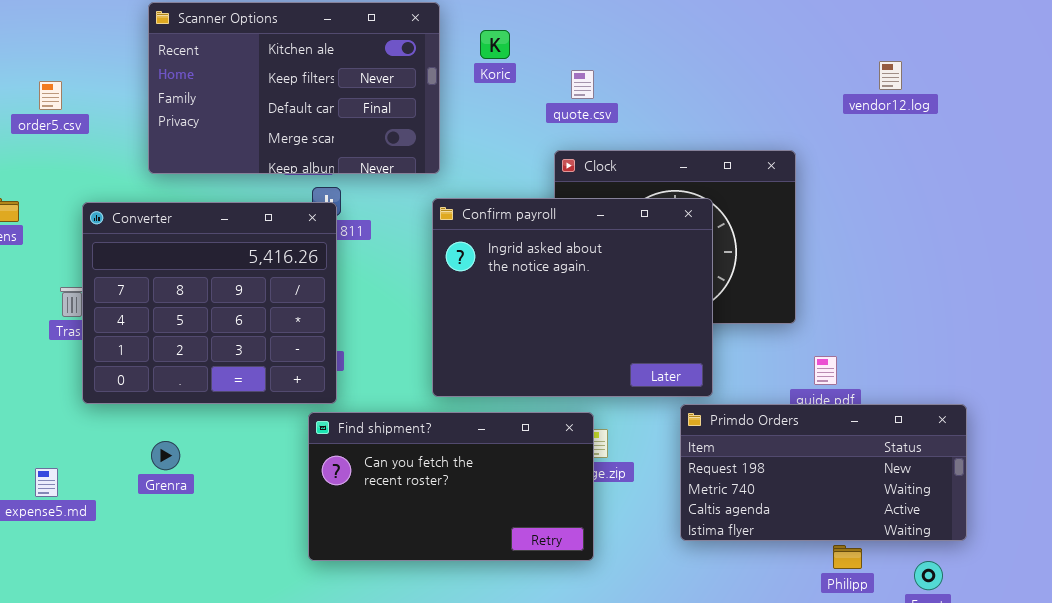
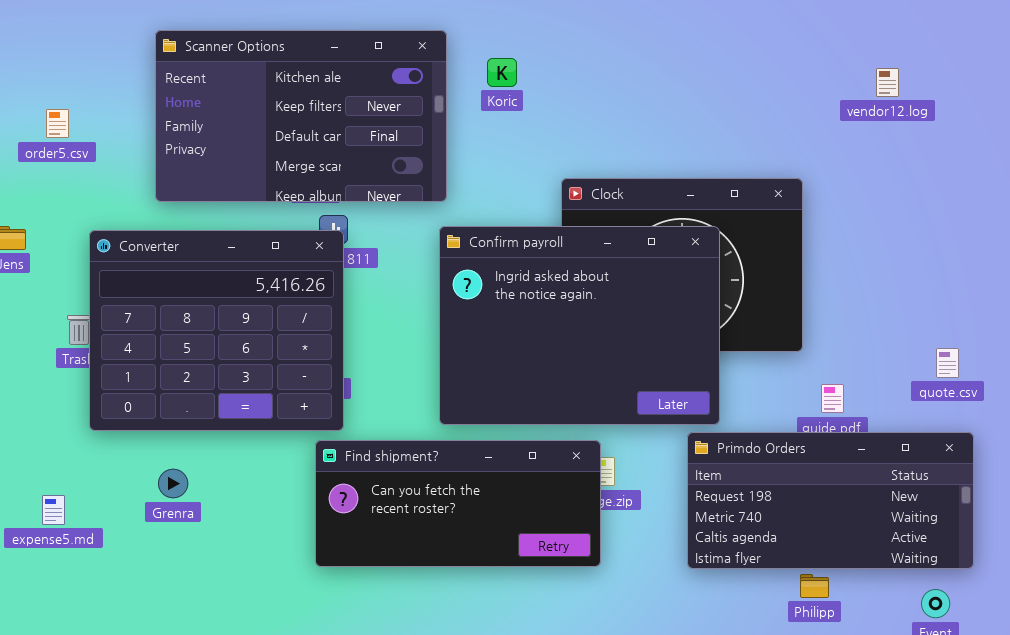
vendor12.log: [879,61,902,90] -> [876,68,899,97], moved
quote.csv: [571,70,594,99] -> [936,348,959,378], moved
Find shipment?: [308,412,594,561] -> [315,440,601,567], resized
Philipp: [833,545,862,569] -> [800,574,829,598], moved

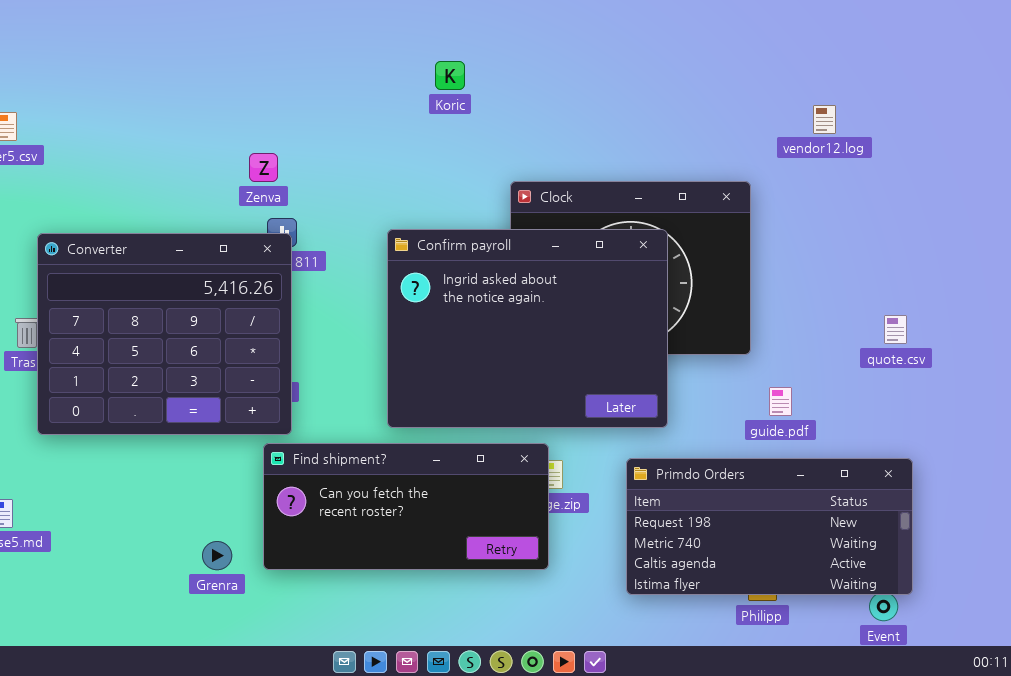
Scanner Options: [155,30,447,202] -> none, closed
vendor12.log: [876,68,899,97] -> [813,105,836,134], moved
quote.csv: [936,348,959,378] -> [884,315,907,344], moved
Primdo Orders: [687,432,974,569] -> [626,458,913,595], moved
Grenra: [158,469,188,498] -> [202,541,232,570], moved

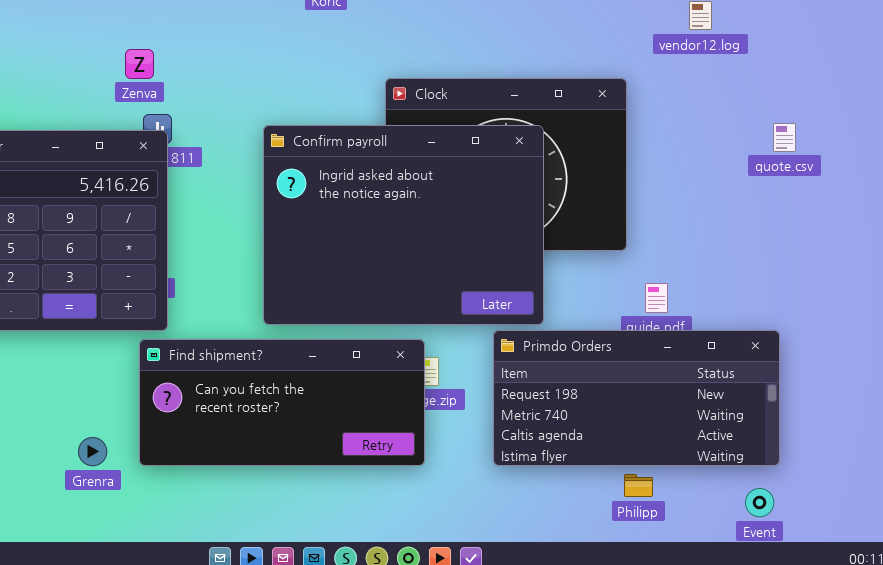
quote.csv: [884,315,907,344] -> [773,123,796,152], moved
Primdo Orders: [626,458,913,595] -> [493,330,780,466], moved

